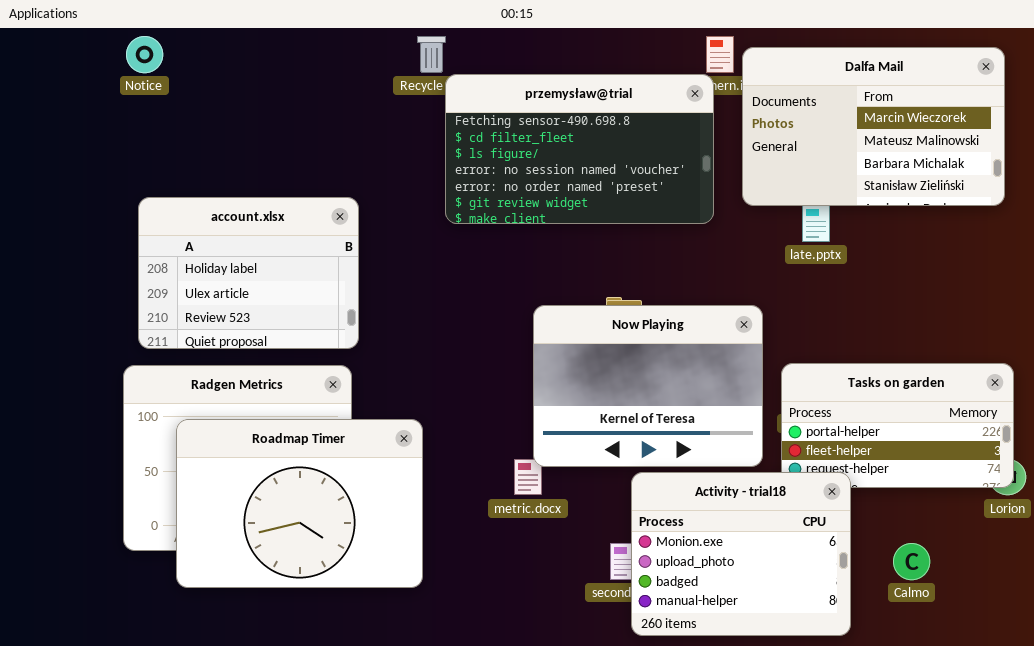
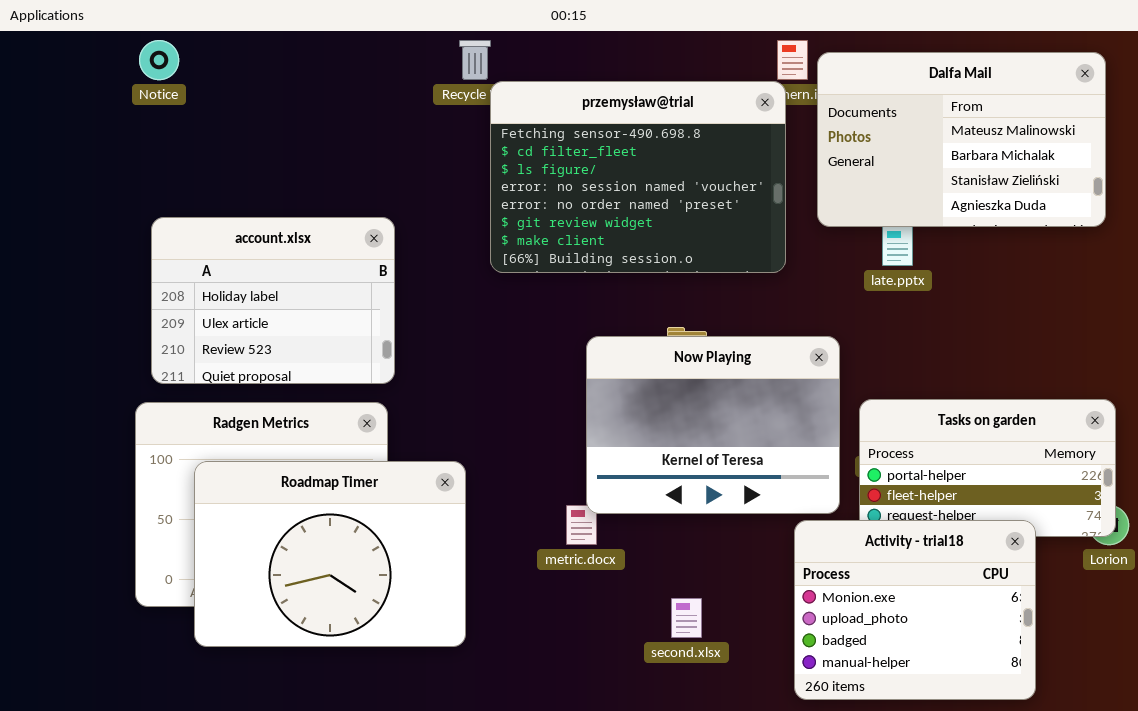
Dalfa Mail: [742,47,1005,206] -> [817,52,1106,227], scrolled down 1 row
przemysław@trial: [445,74,714,224] -> [490,81,786,273], resized
Activity - trial18: [631,472,851,636] -> [794,520,1036,700], moved

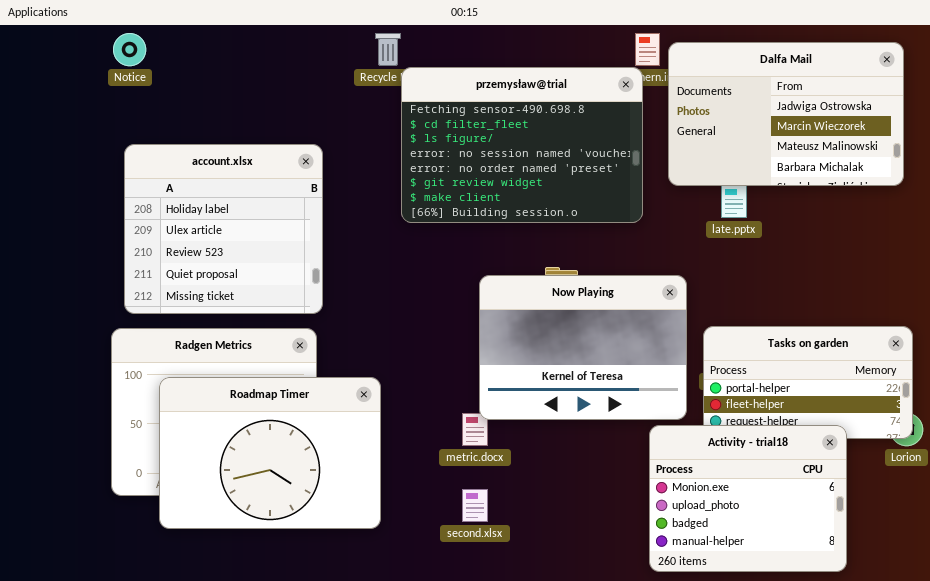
Dalfa Mail: [817,52,1106,227] -> [668,42,904,186], scrolled up 2 rows
account.xlsx: [151,217,395,384] -> [124,144,323,314], resized
second.xlsx: [671,598,702,638] -> [462,489,488,522], moved

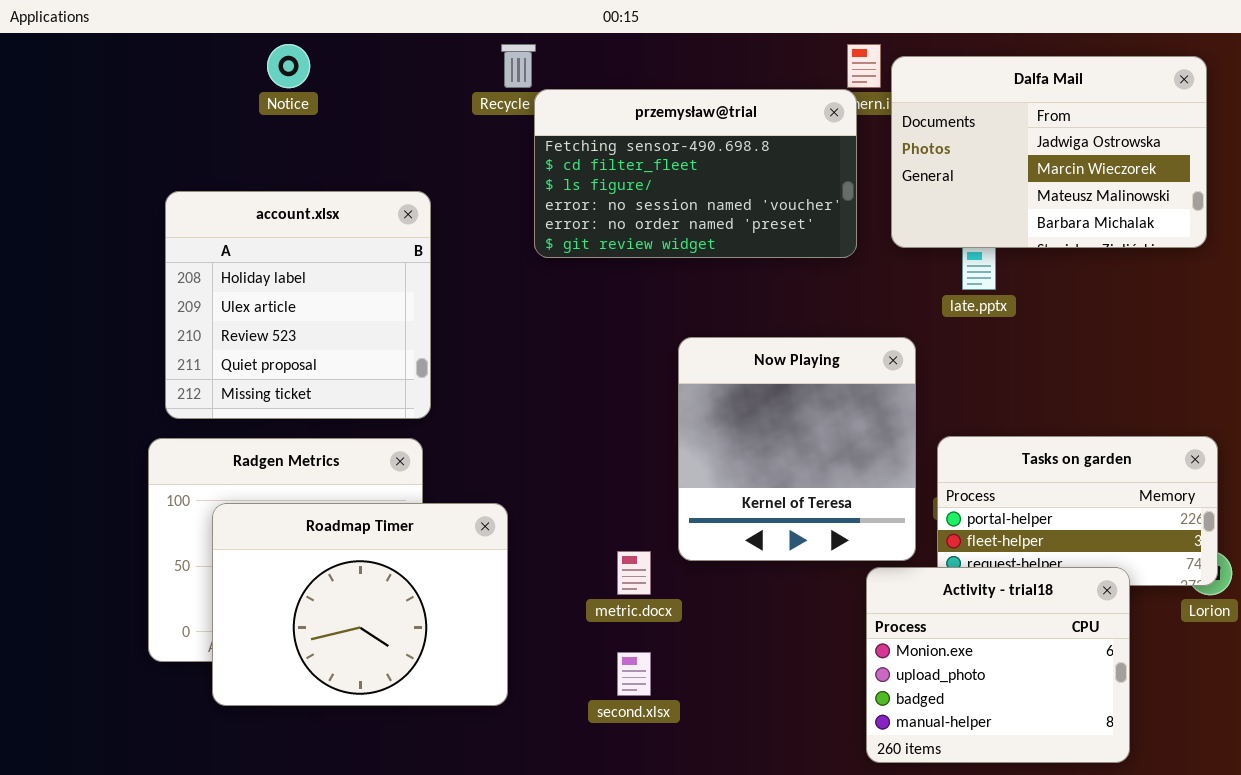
Notice: [113,33,146,66] -> [267,44,310,88], moved
przemysław@trial: [401,67,643,223] -> [534,89,857,258], resized
Now Playing: [479,275,687,420] -> [678,337,916,561], resized

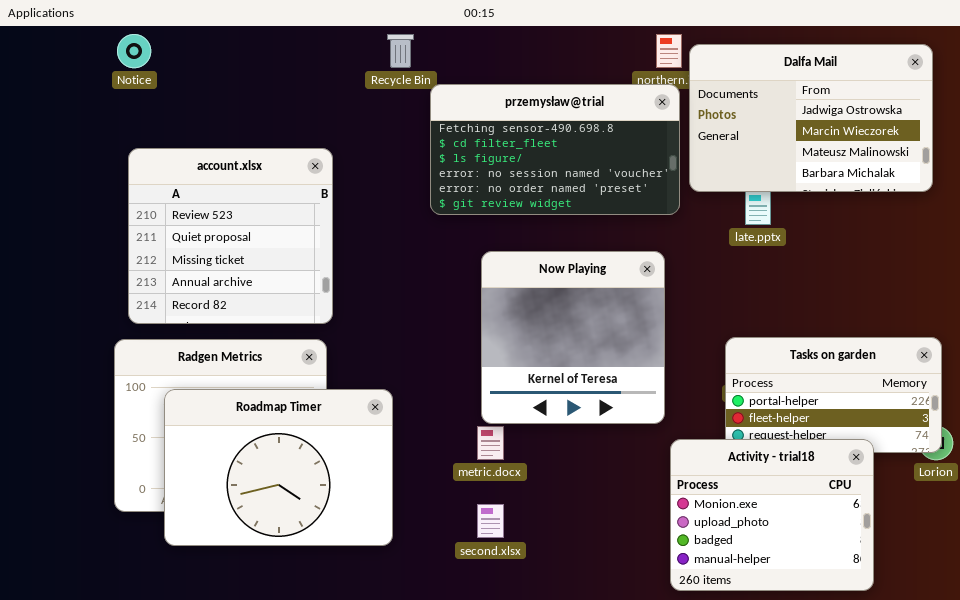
Notice: [267,44,310,88] -> [117,34,151,68], moved
przemysław@trial: [534,89,857,258] -> [430,84,680,215], moved
account.xlsx: [165,191,431,419] -> [128,148,333,324], scrolled down 2 rows
Now Playing: [678,337,916,561] -> [481,251,665,424], moved

